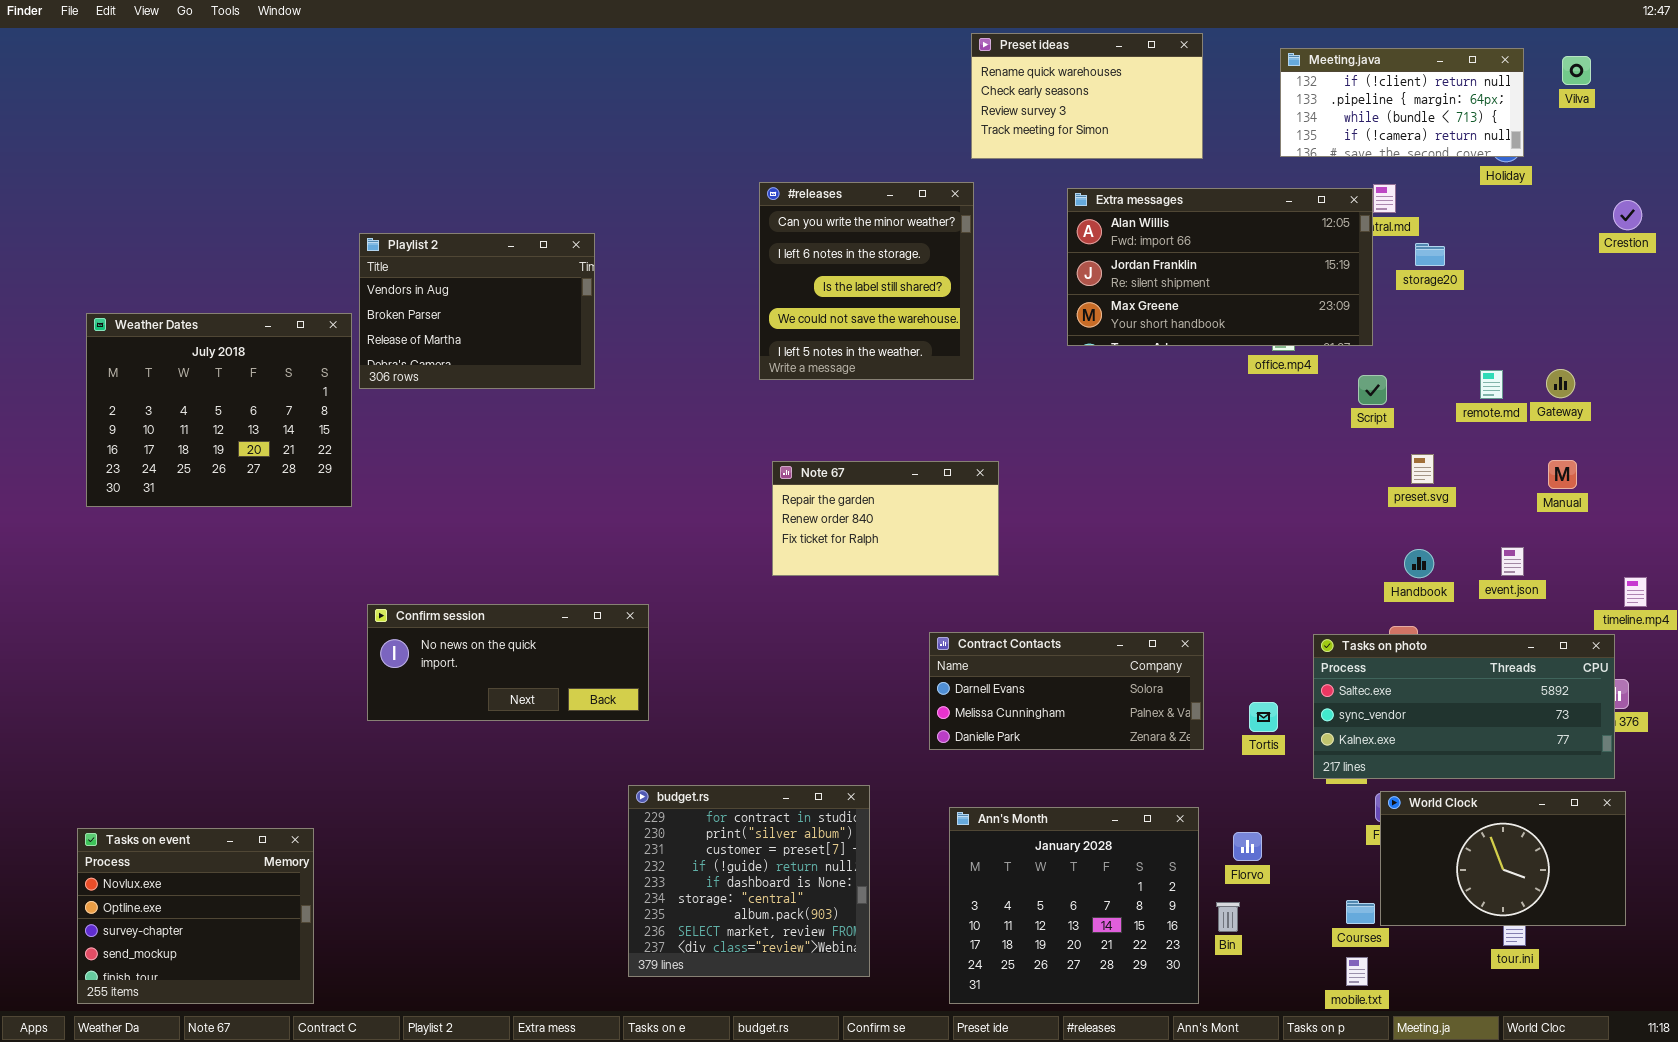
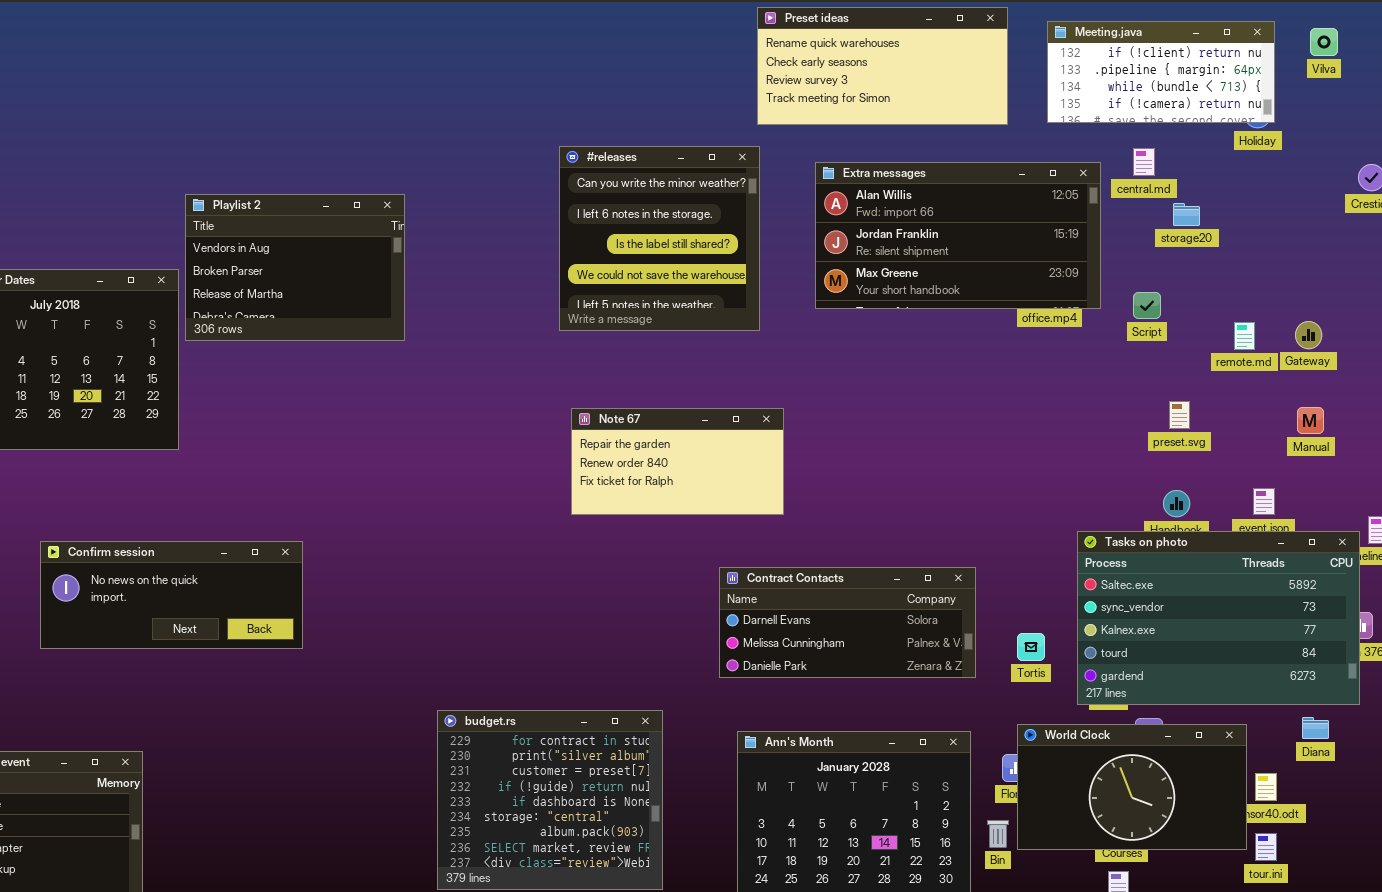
Preset ideas: [971,33,1203,159] -> [757,7,1008,125], resized
Extra messages: [1067,188,1373,346] -> [815,162,1101,309], moved
Script: [1358,375,1387,405] -> [1133,292,1161,319], moved
Confirm session: [367,604,649,721] -> [40,541,303,649], moved
Tasks on photo: [1313,634,1615,779] -> [1077,531,1360,705], resized
World Clock: [1380,791,1626,926] -> [1017,724,1247,850], moved

